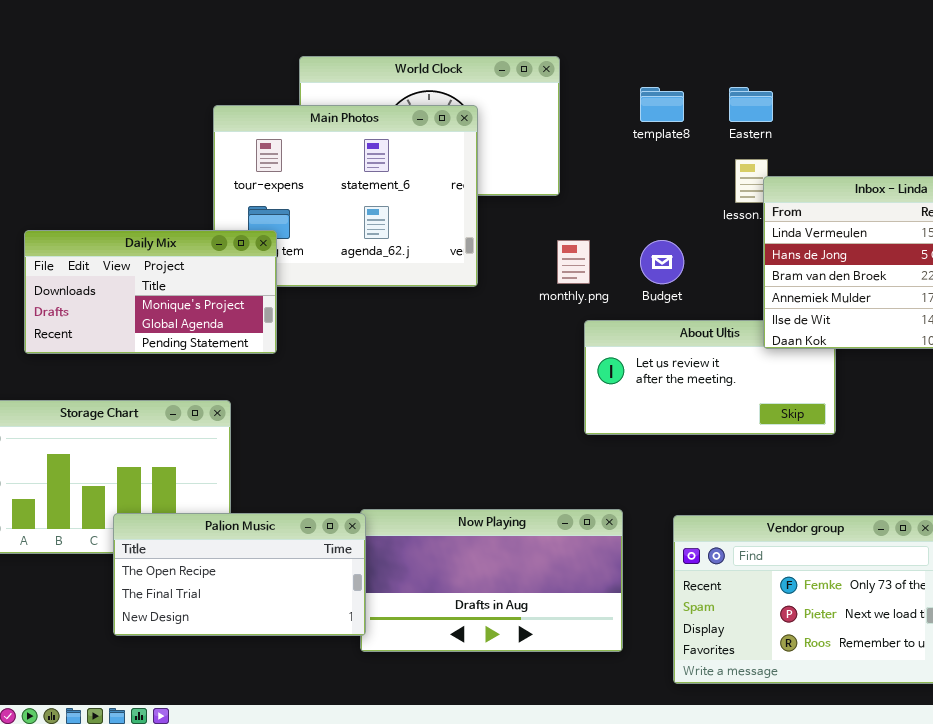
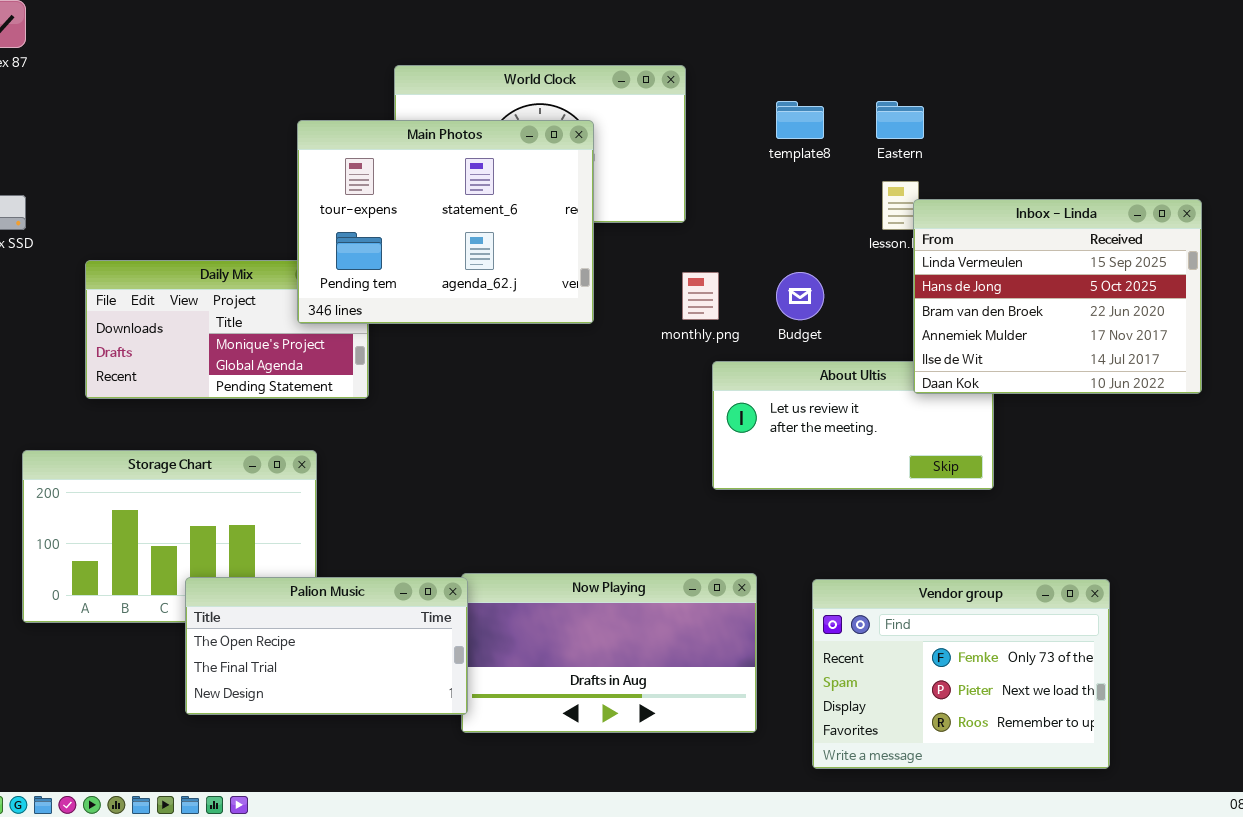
Main Photos: [213,105,478,287] -> [297,120,594,324], raised

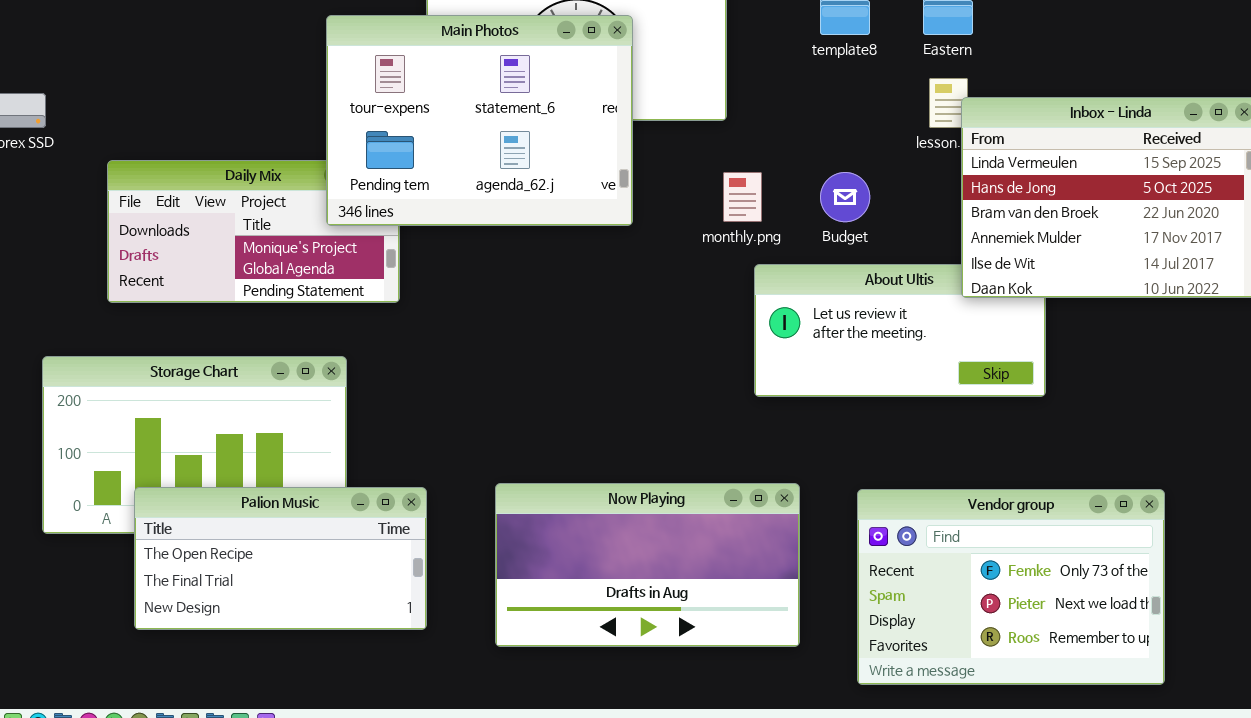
Palion Music: [185,577,468,715] -> [134,487,427,630], moved

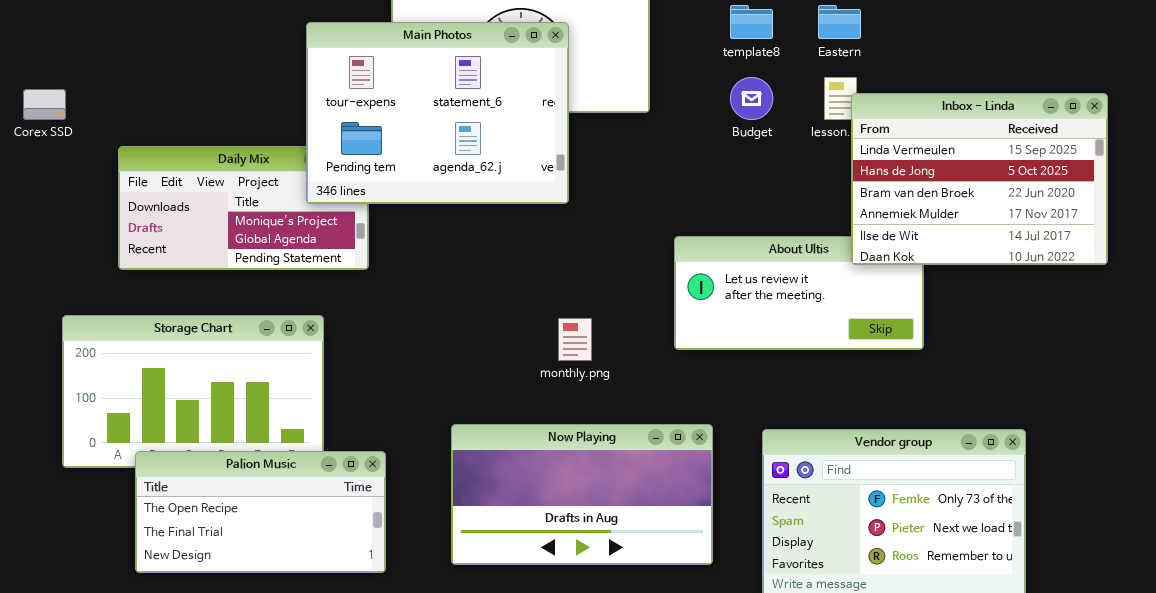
monthly.png: [723,172,762,222] -> [558,318,592,361], moved
Budget: [820,172,870,222] -> [730,77,773,120], moved
Palion Music: [134,487,427,630] -> [135,451,386,573], moved

